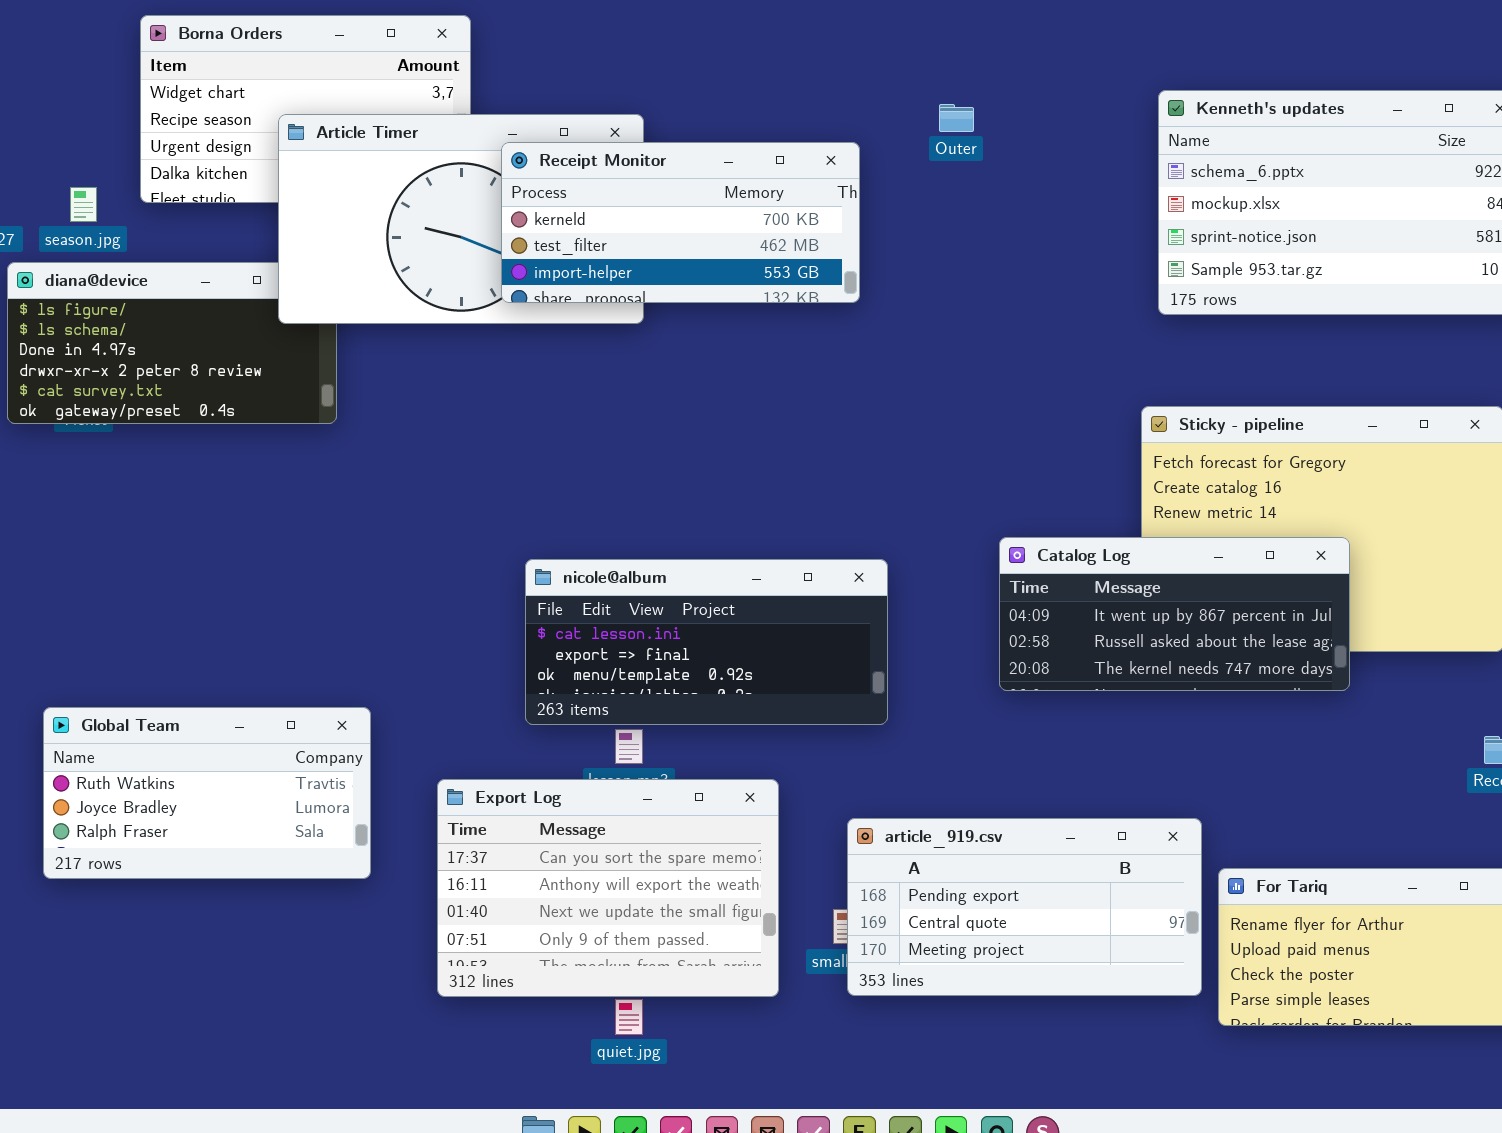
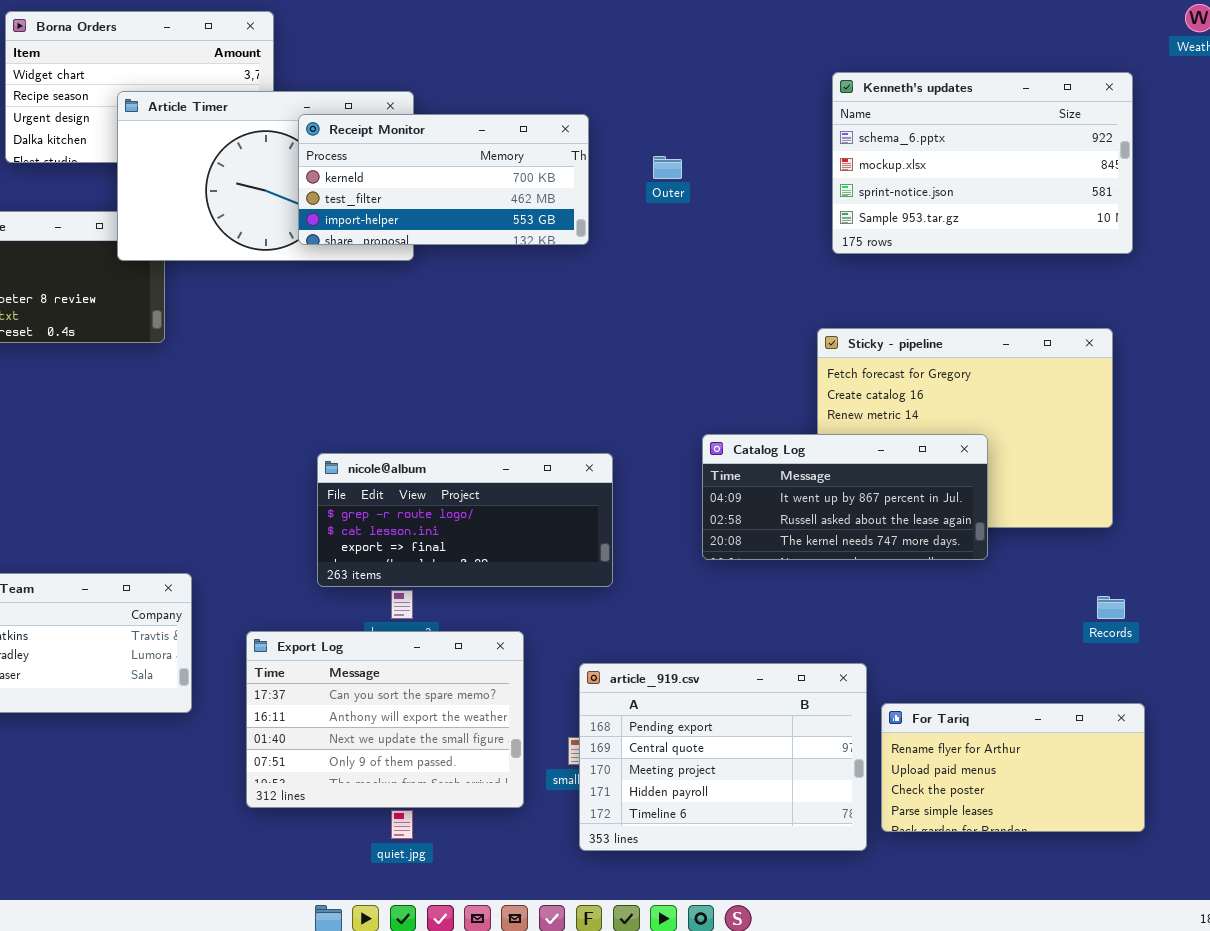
Outer: [939,104,974,132] -> [653,156,682,179], moved
nicole@album: [525,559,888,725] -> [317,453,613,587], scrolled up 1 row
article_919.csv: [847,818,1202,996] -> [579,663,867,851], resized

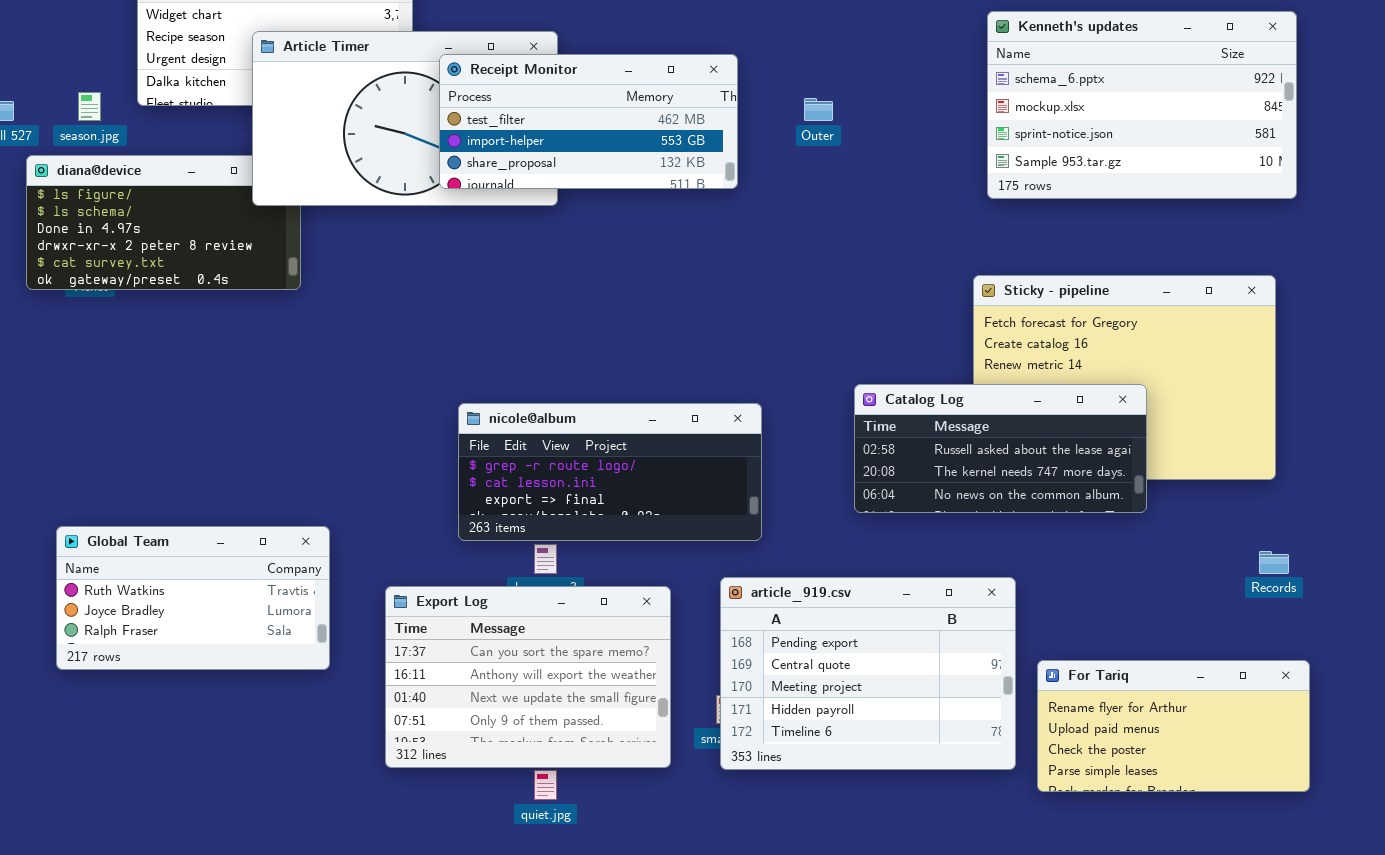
Receipt Monitor: [298,114,589,245] -> [439,54,738,189], scrolled down 1 row
Catalog Log: [702,434,988,560] -> [854,384,1147,513], scrolled down 1 row
article_919.csv: [579,663,867,851] -> [720,577,1016,770], moved

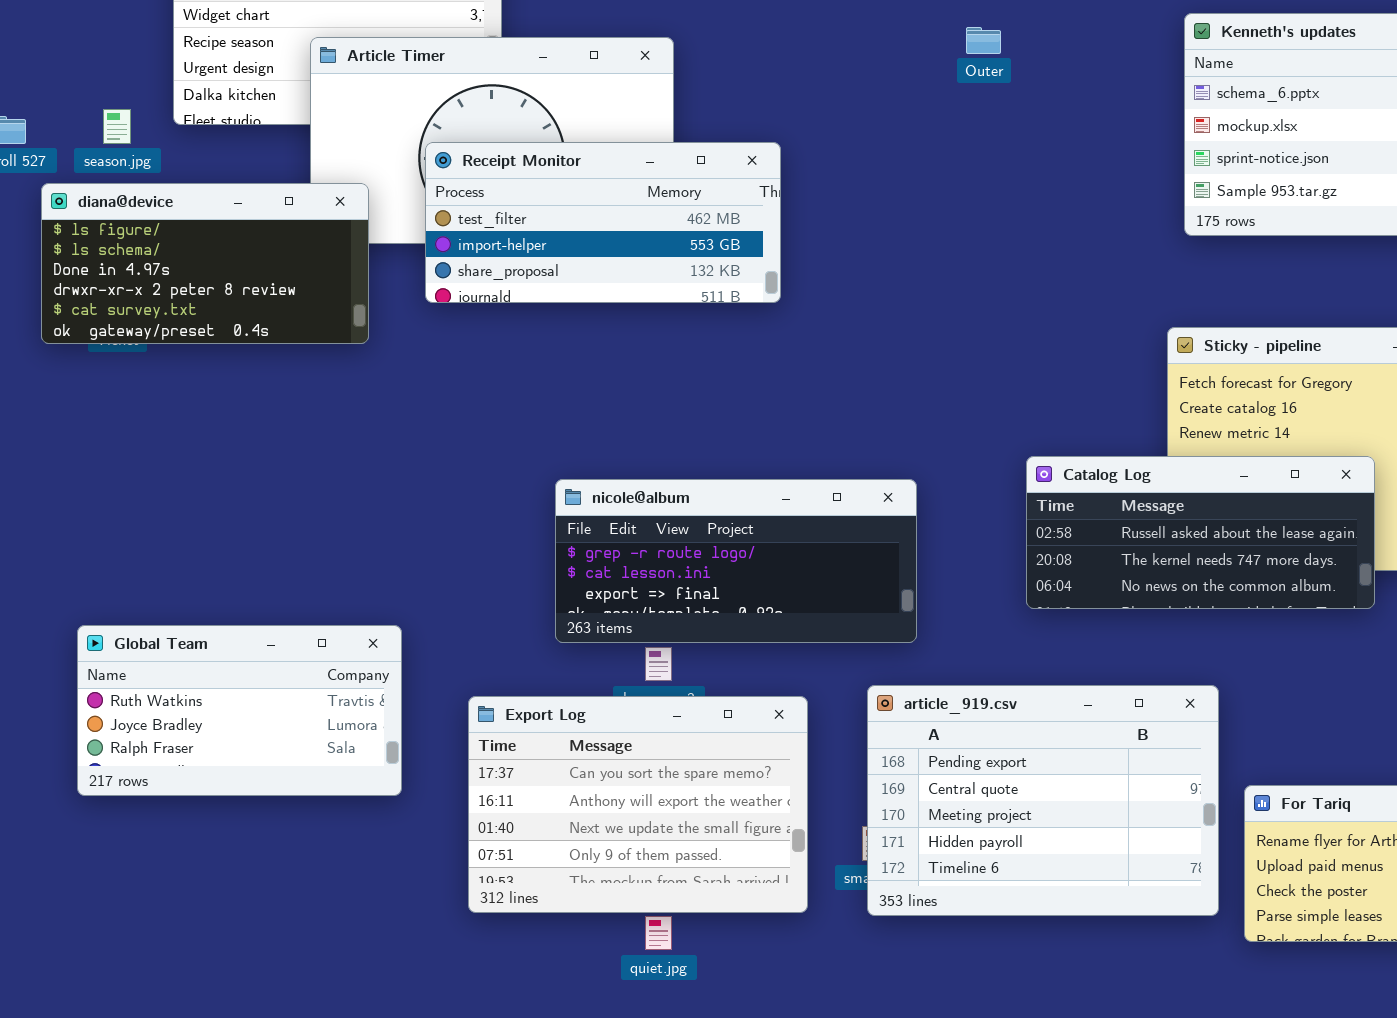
Receipt Monitor: [439,54,738,189] -> [425,142,781,303], moved
Outer: [804,98,833,121] -> [966,27,1001,54], moved
diana@device: [26,155,301,290] -> [41,183,369,344], raised

